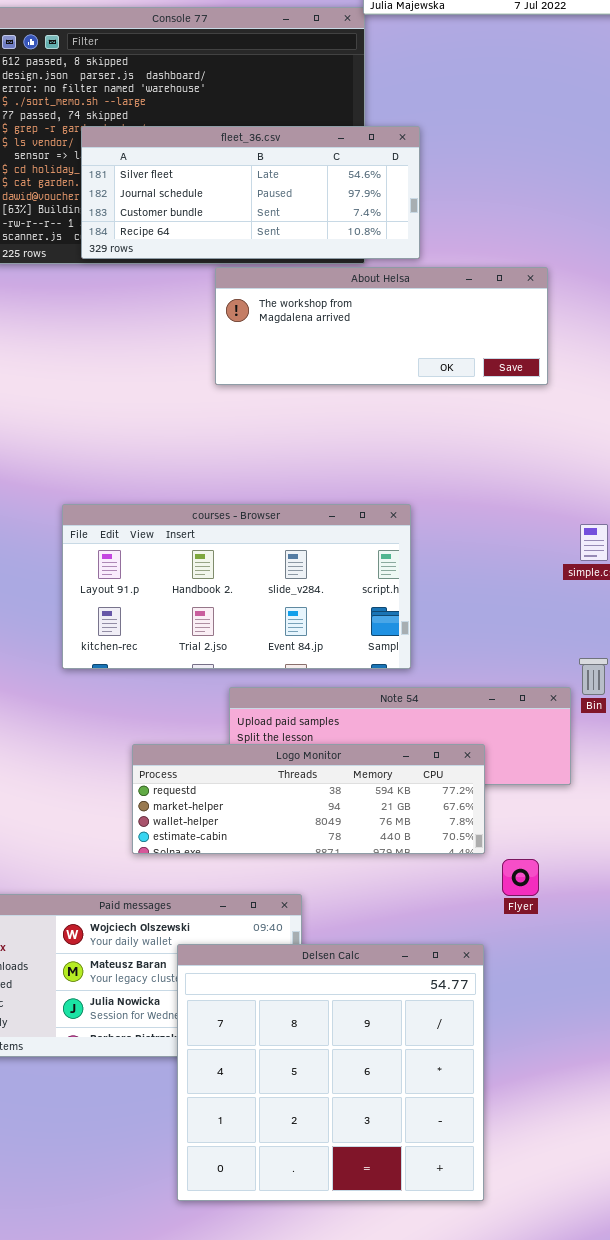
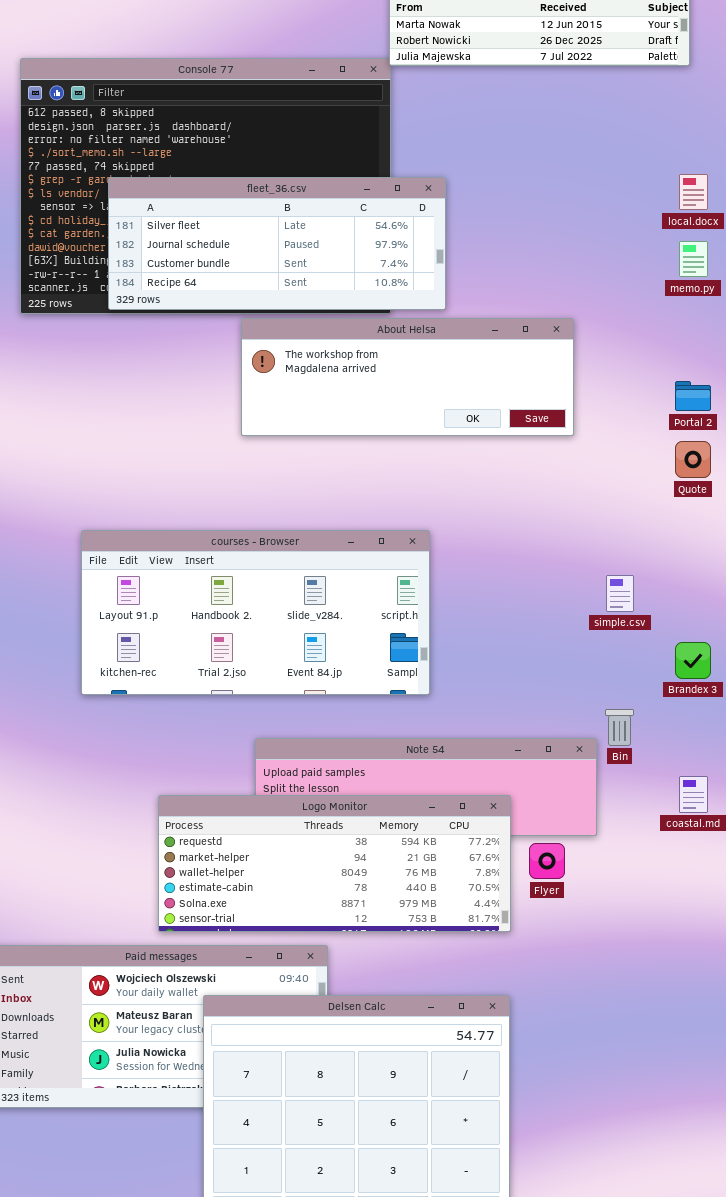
courses - Browser: [62,504,411,669] -> [81,530,430,695], moved
Logo Monitor: [132,744,485,854] -> [158,795,511,932], resized
Flyer: [502,859,539,896] -> [529,843,565,879], moved

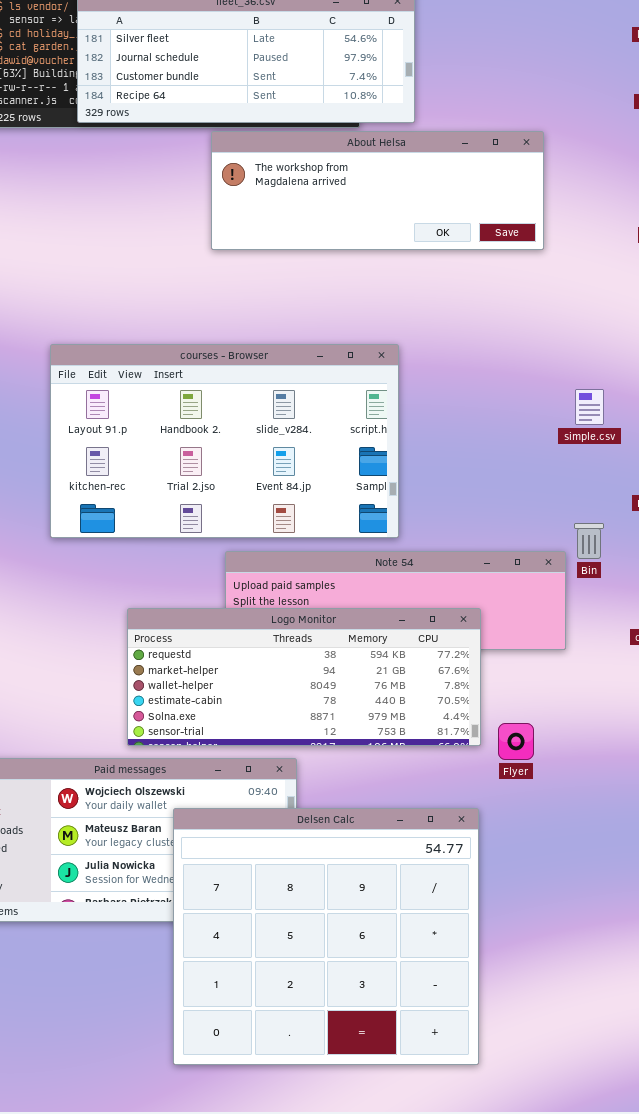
courses - Browser: [81,530,430,695] -> [50,344,399,538], resized
Flyer: [529,843,565,879] -> [498,723,534,760], moved

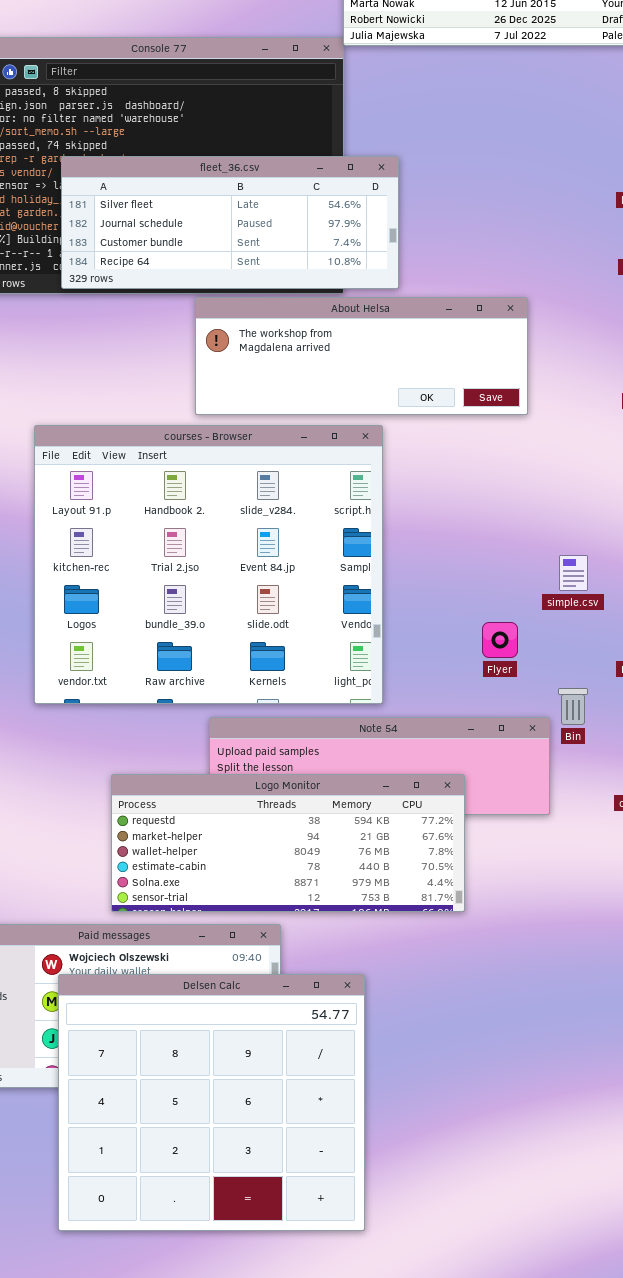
courses - Browser: [50,344,399,538] -> [34,425,383,704], resized
Flyer: [498,723,534,760] -> [482,622,518,658], moved
Delsen Calc: [173,808,479,1065] -> [58,974,365,1231], moved

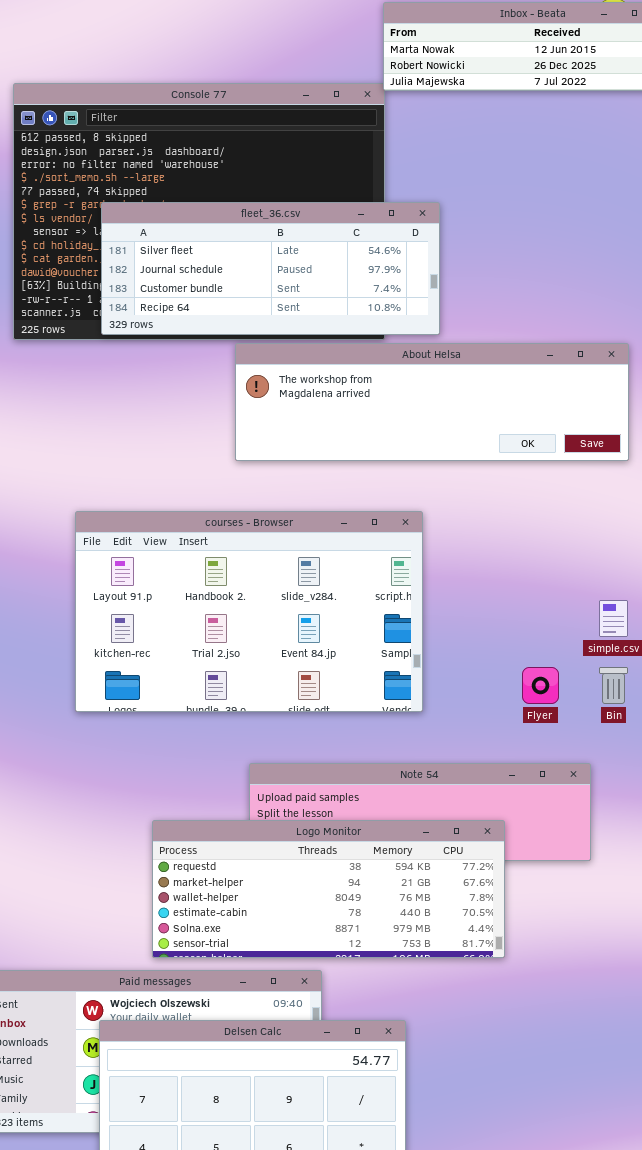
About Helsa: [195,297,528,415] -> [235,343,629,461], resized
courses - Browser: [34,425,383,704] -> [75,511,423,712], moved, resized
Bin: [558,688,588,725] -> [599,667,628,704], moved

